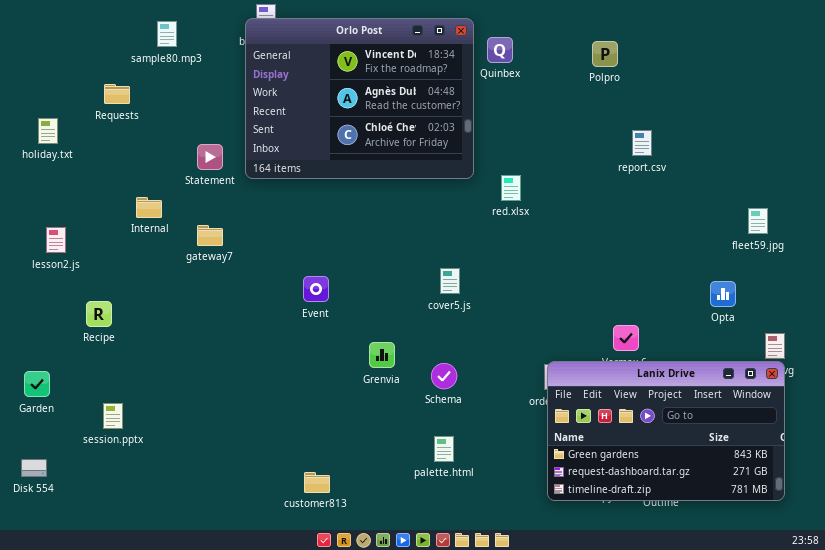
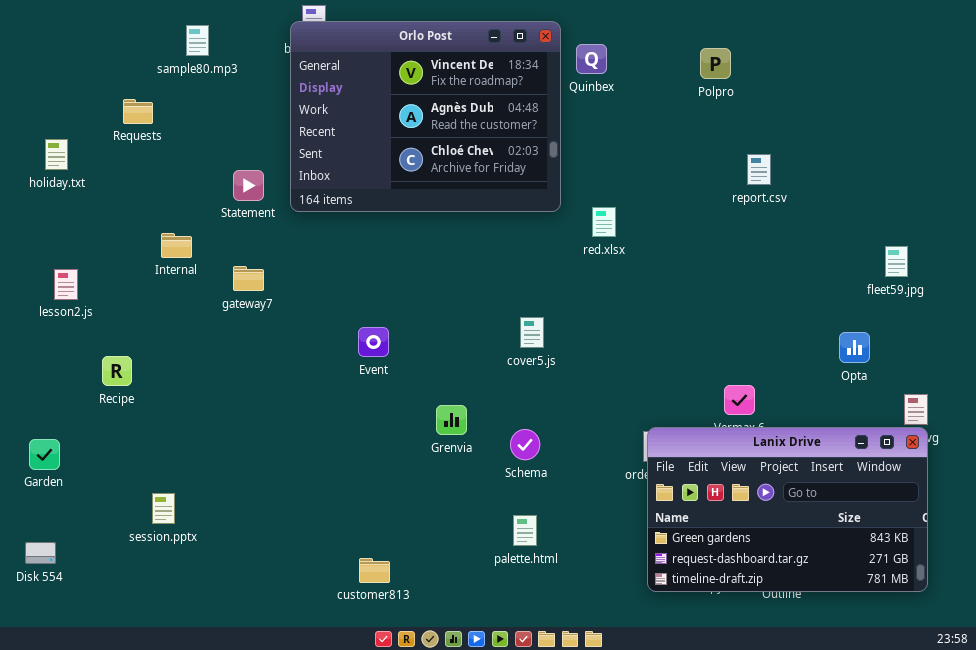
session.pptx: [103,403,123,429] -> [152,493,175,524], moved

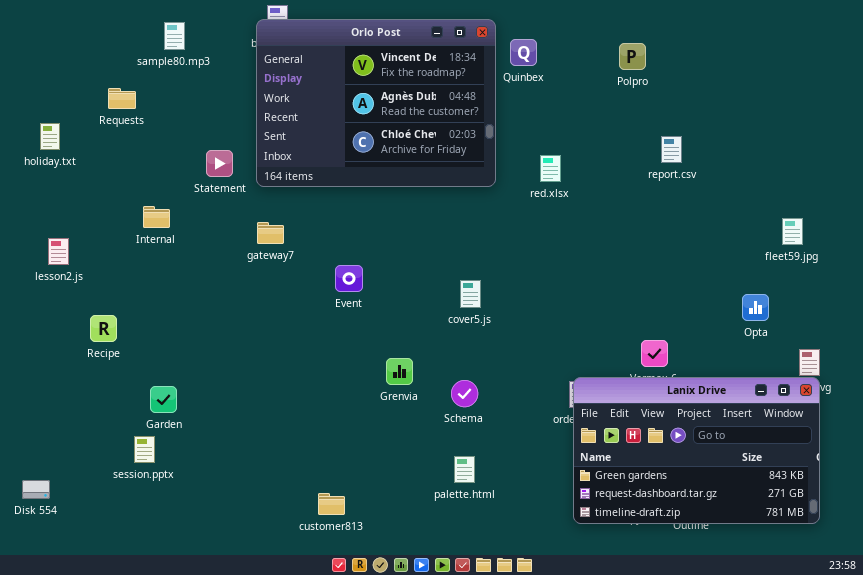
red.xlsx: [592,207,616,237] -> [540,155,561,182], moved
gateway7: [233,266,264,291] -> [257,222,284,244], moved
Event: [358,327,389,357] -> [335,265,363,292], moved
Garden: [29,439,60,470] -> [150,386,177,413], moved

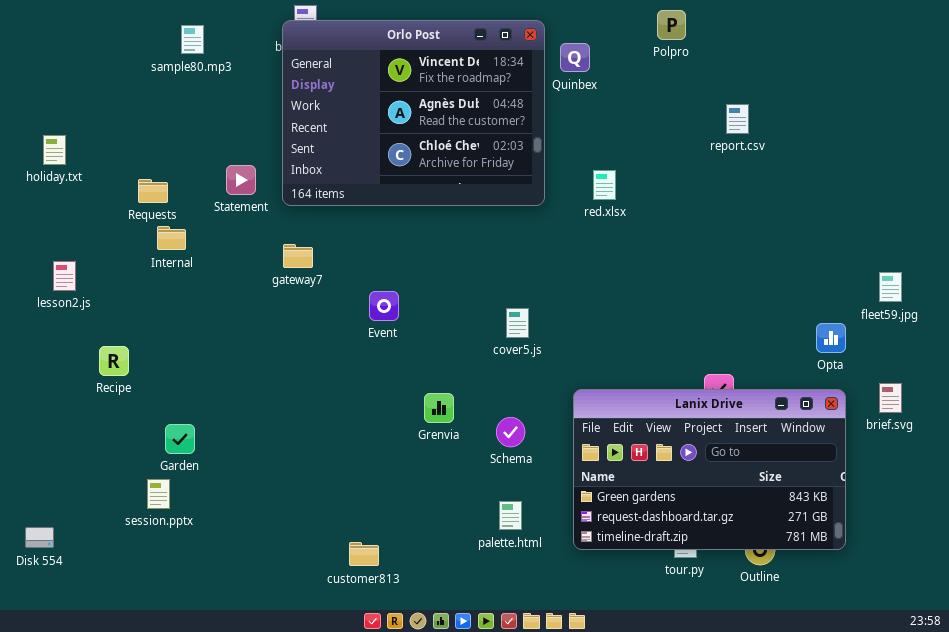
Polpro: [619,43,646,70] -> [657,10,686,40], moved
Requests: [108,88,136,109] -> [138,179,168,203], moved
report.csv: [661,136,682,163] -> [726,104,749,134], moved
fleet59.jpg: [782,218,803,245] -> [879,272,902,302], moved
Lanix Drive: [573,377,820,524] -> [573,389,846,550], moved

